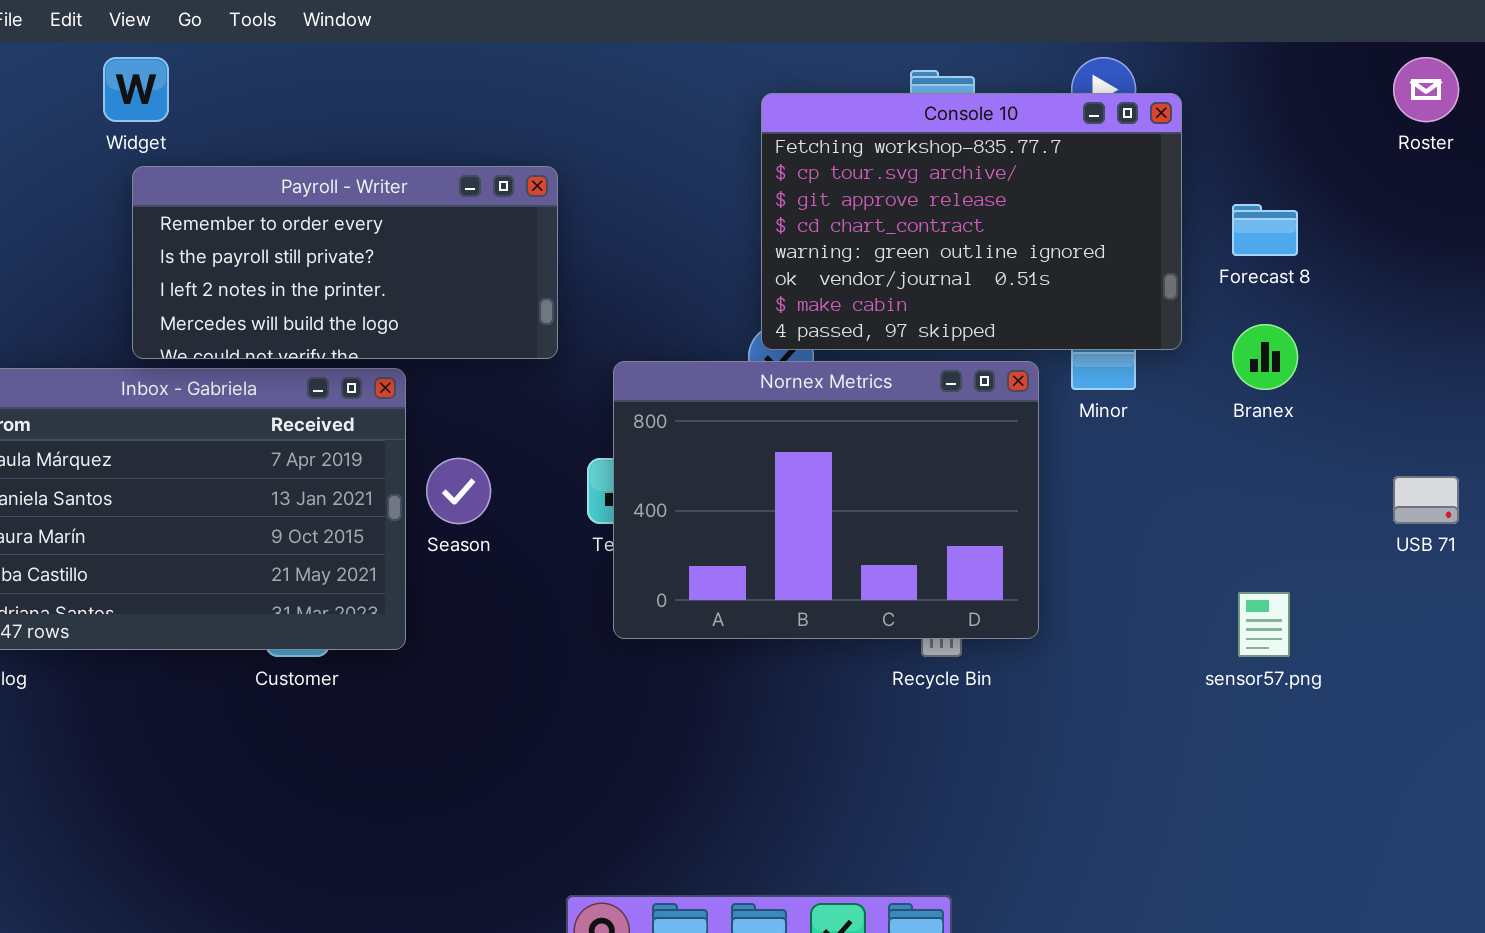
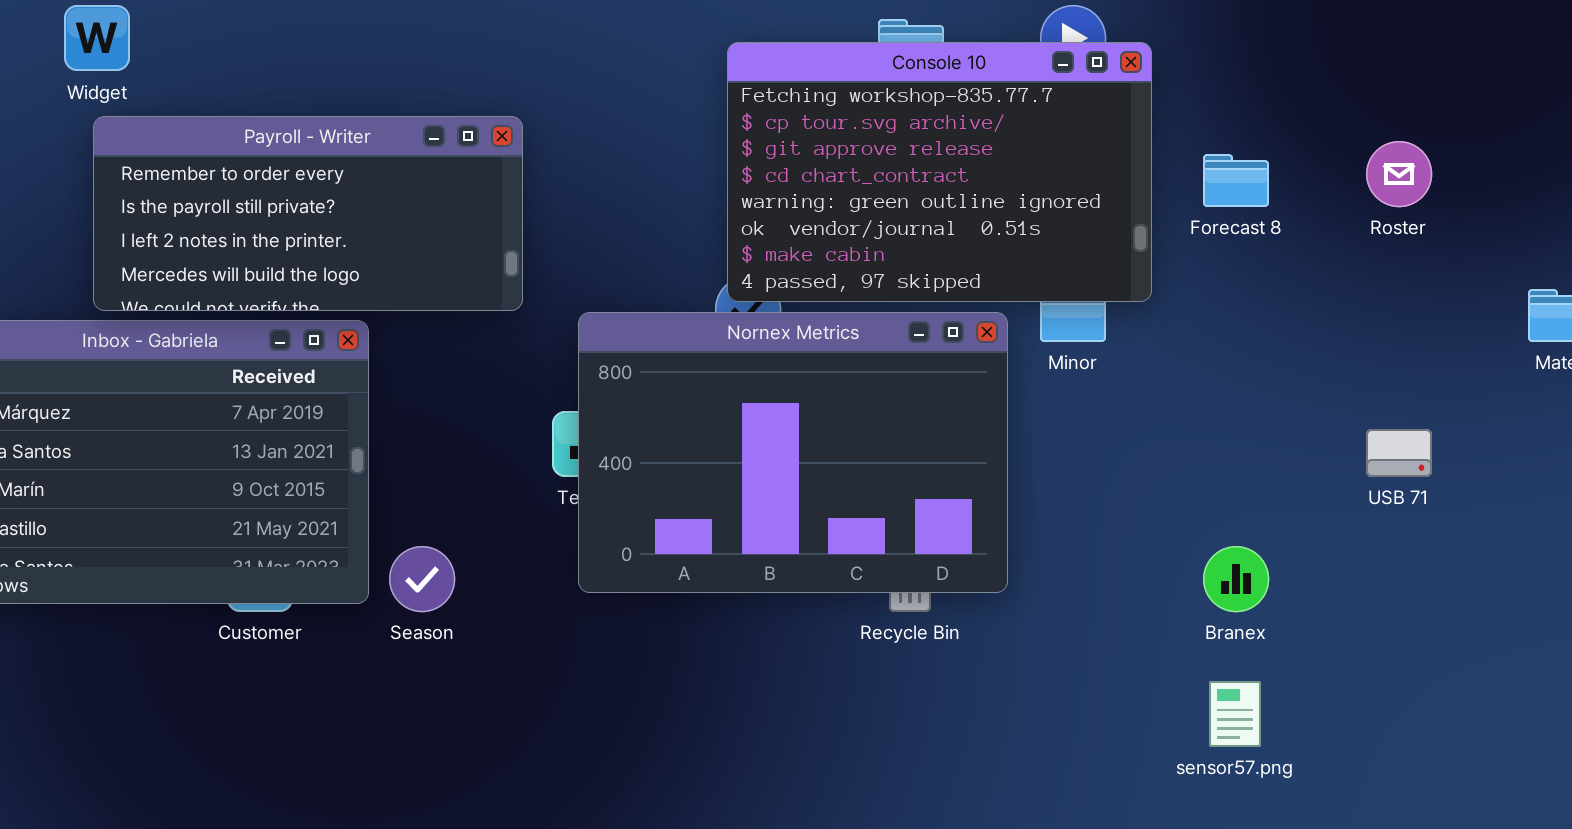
Roster: [1393,57,1459,122] -> [1366,141,1432,207], moved
Branex: [1232,324,1298,390] -> [1203,546,1269,612], moved
Season: [426,458,491,524] -> [389,546,455,612], moved
sensor57.png: [1238,592,1290,657] -> [1209,681,1261,747], moved

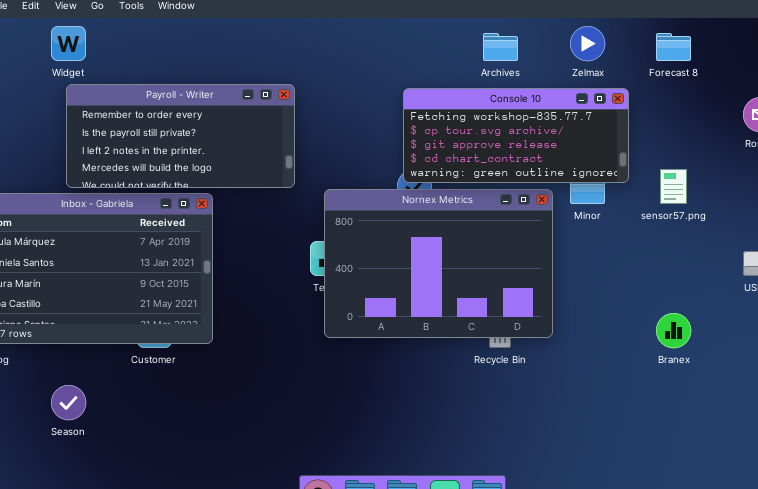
Console 10: [727,42,1152,302] -> [403,88,629,183], resized
Forecast 8: [1203,154,1269,207] -> [656,33,691,61], moved
Season: [389,546,455,612] -> [51,385,86,420], moved
sensor57.png: [1209,681,1261,747] -> [660,169,687,204], moved

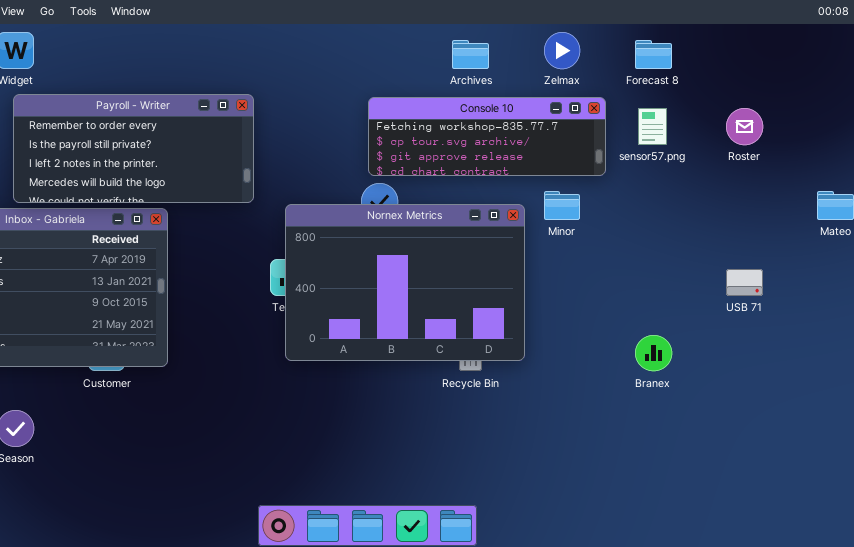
Console 10: [403,88,629,183] -> [368,97,606,176], resized
sensor57.png: [660,169,687,204] -> [638,108,667,145], moved

